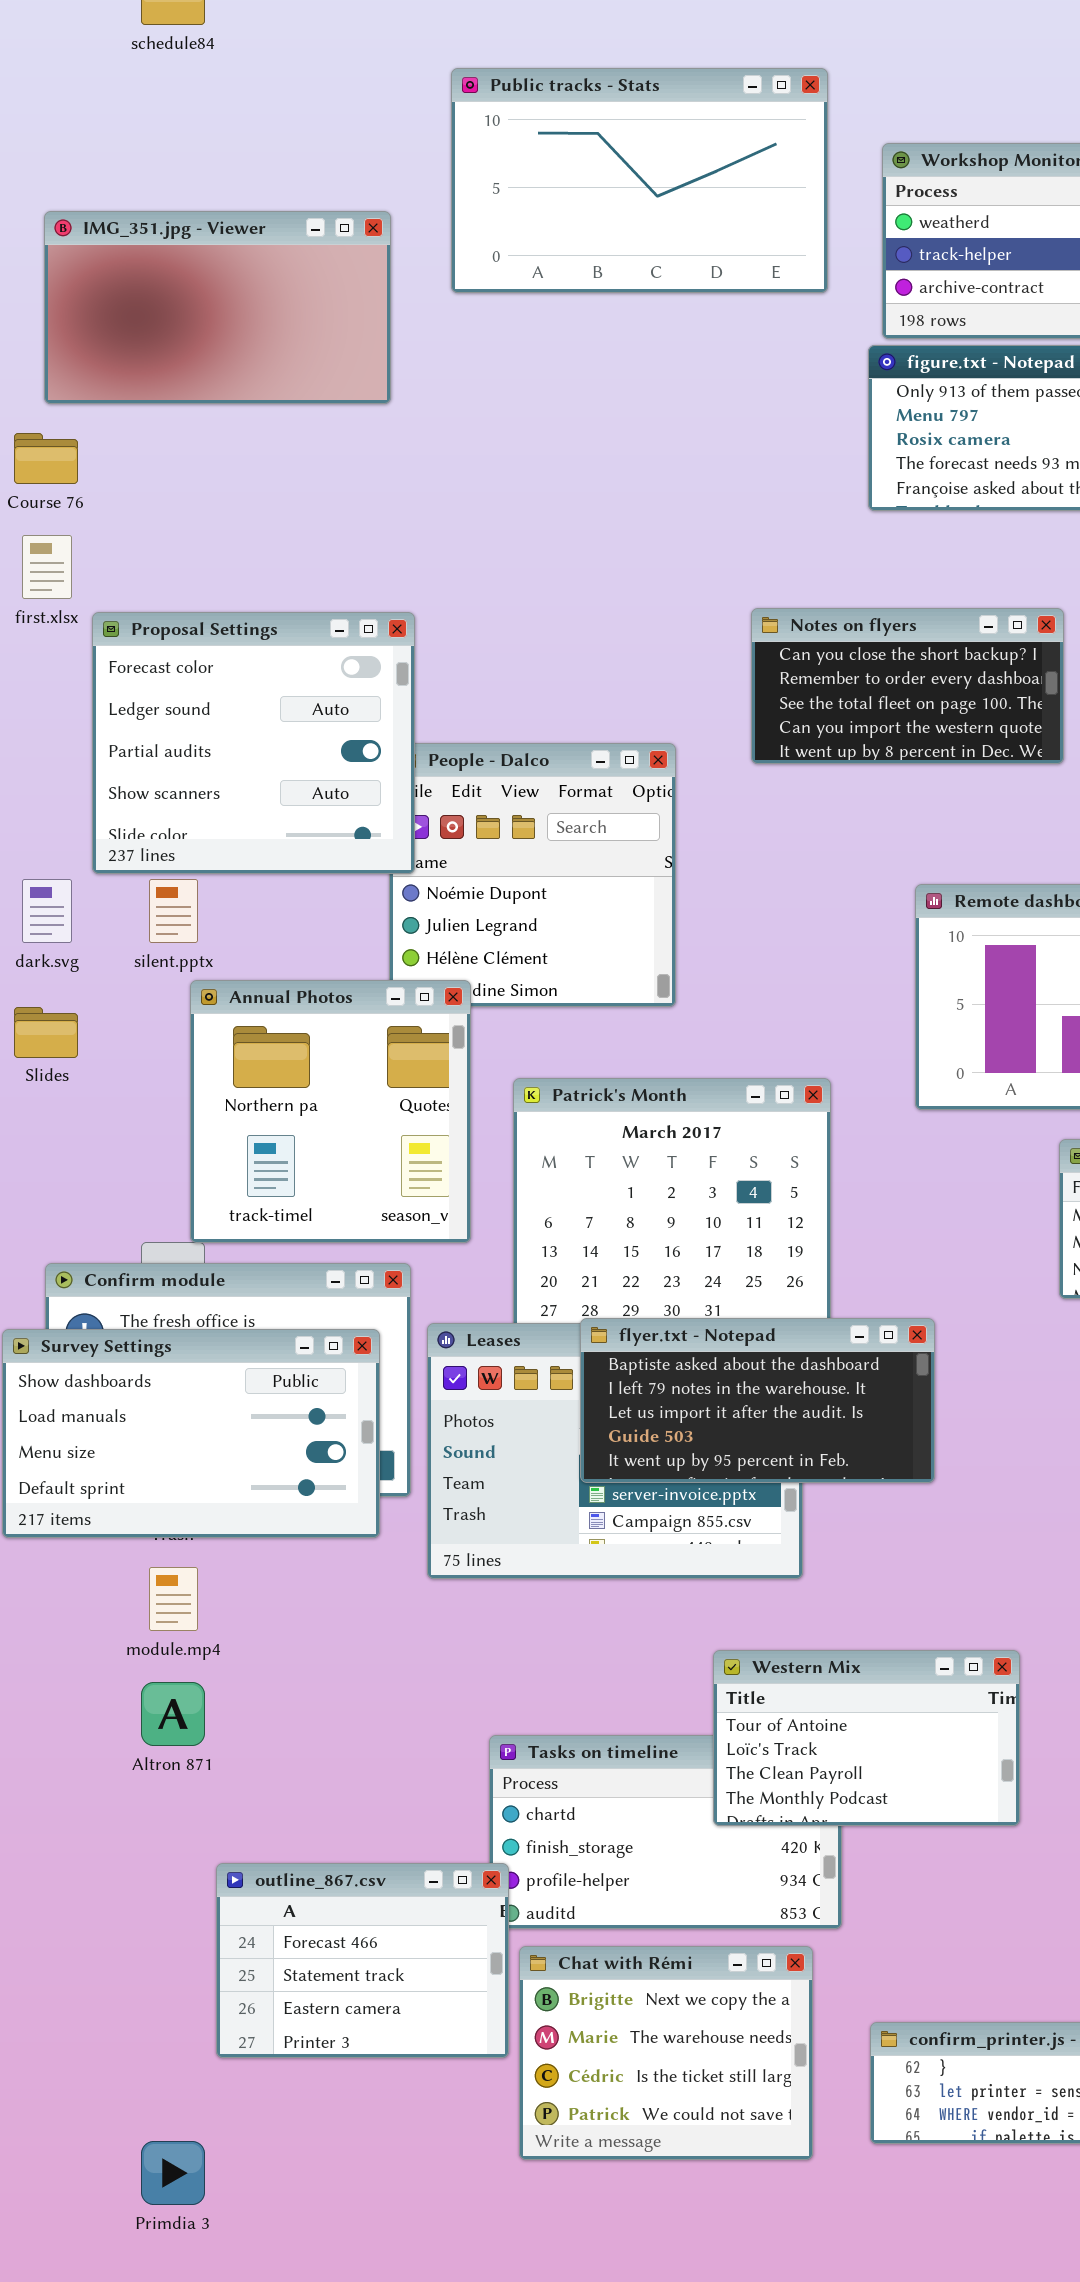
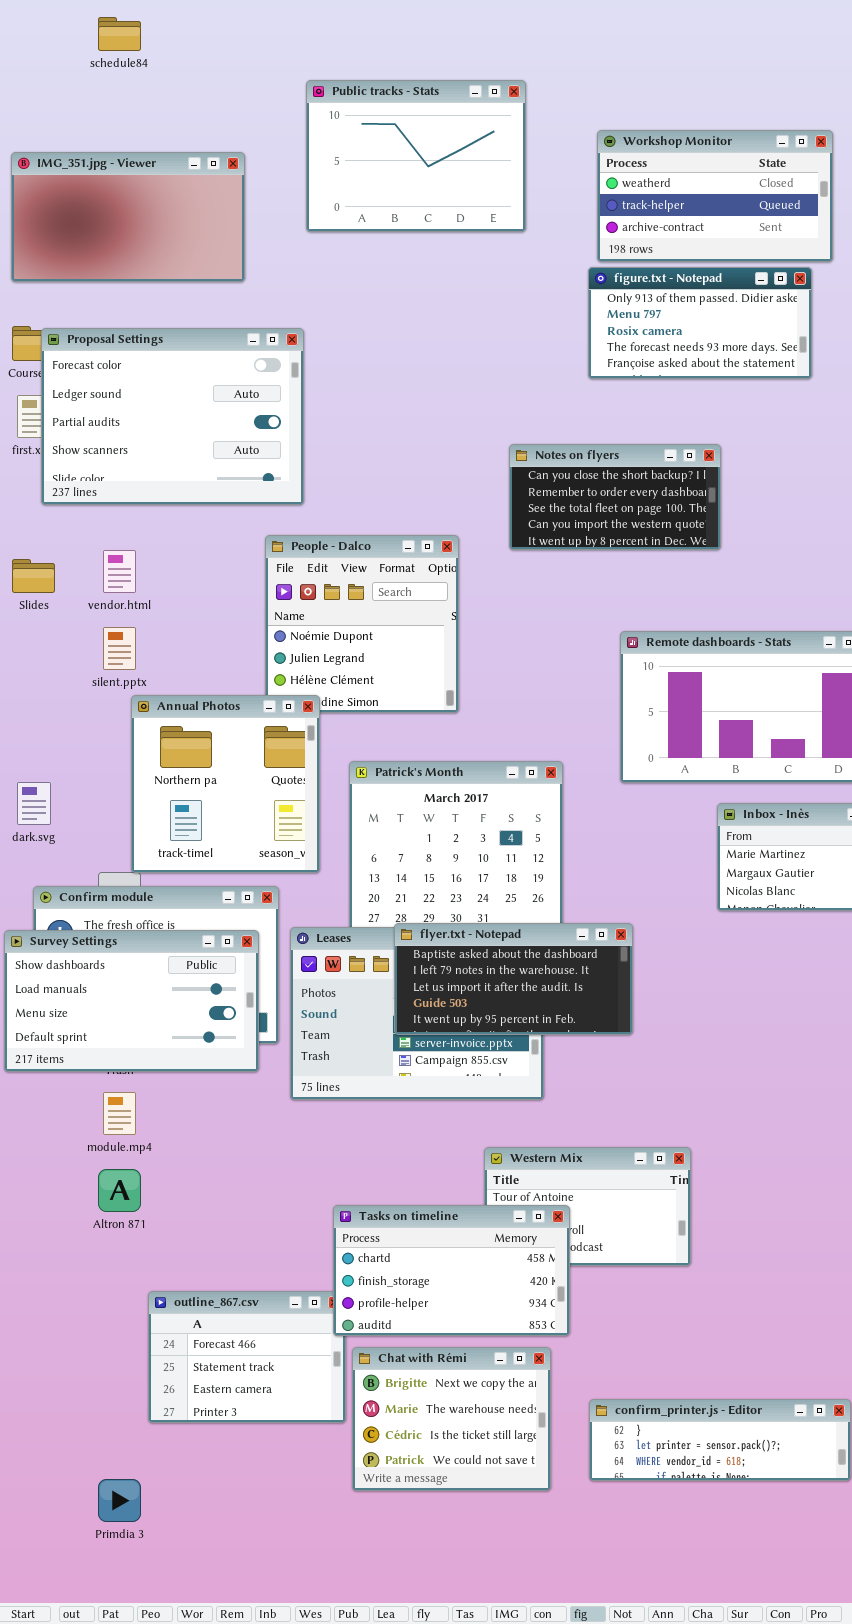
Public tracks - Stats: [451,68,828,293] -> [306,80,526,232], resized
IMG_351.jpg - Viewer: [44,211,391,404] -> [11,152,245,282], moved
Proposal Settings: [92,612,415,874] -> [41,328,304,505], moved, resized
dark.svg: [22,879,72,943] -> [17,782,51,825], moved
Slides: [14,1007,78,1058] -> [12,559,55,593], moved
Tasks on timeline: [489,1735,842,1929] -> [333,1205,570,1336], raised

